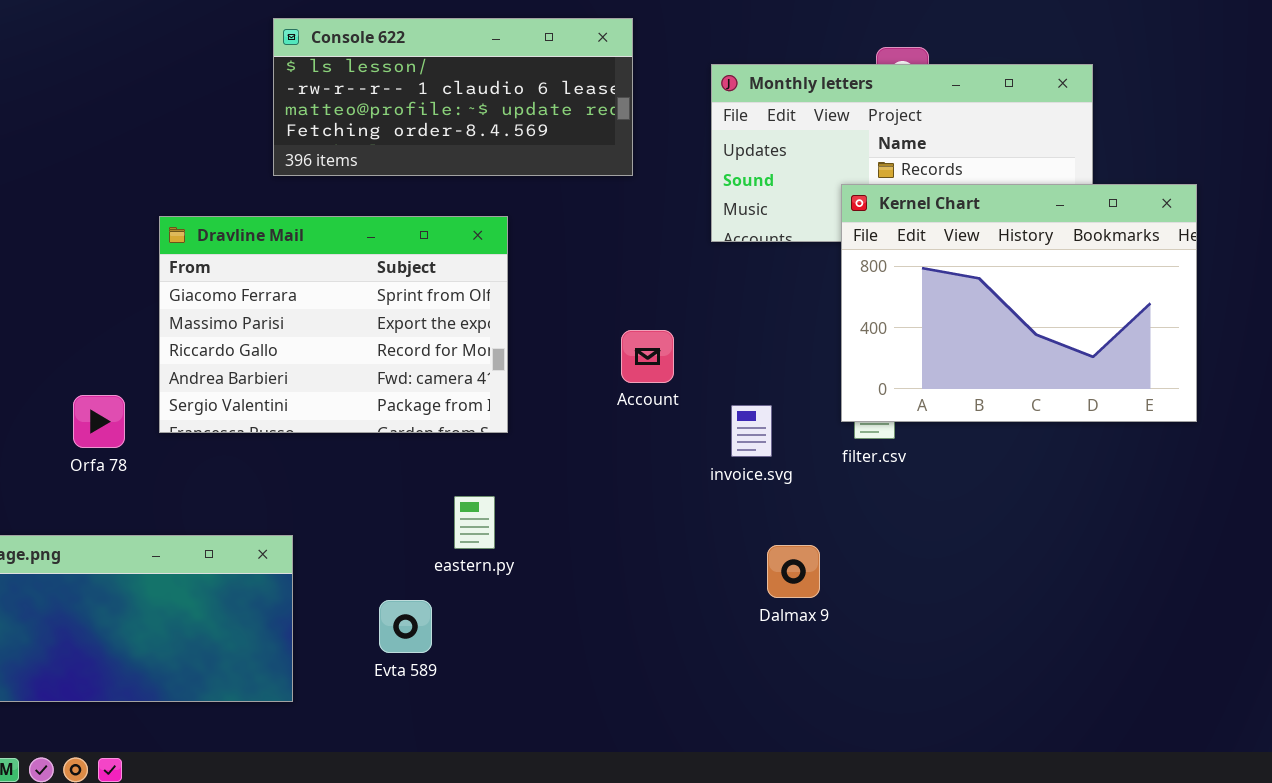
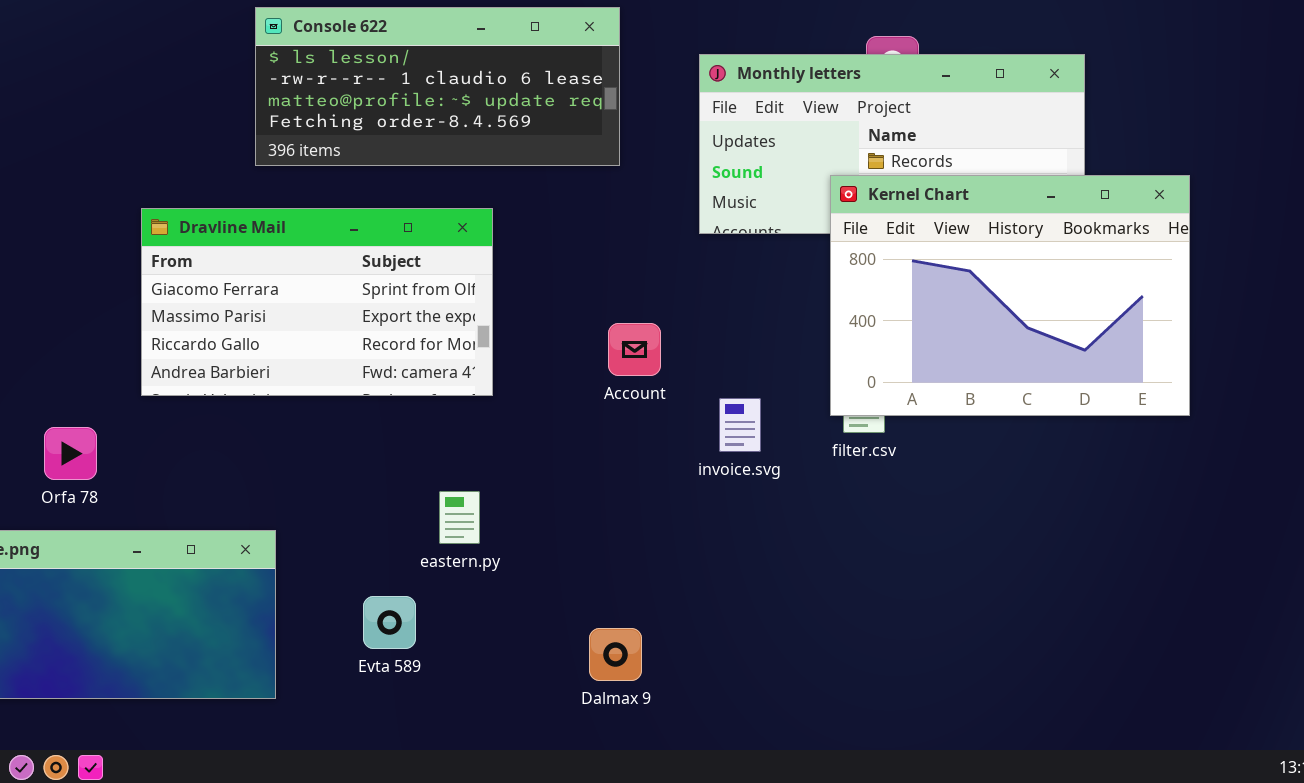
Dravline Mail: [159,216,508,433] -> [141,208,493,396], resized
Orfa 78: [73,395,125,448] -> [44,427,97,480], moved
Dalmax 9: [767,545,820,598] -> [589,628,642,681], moved

